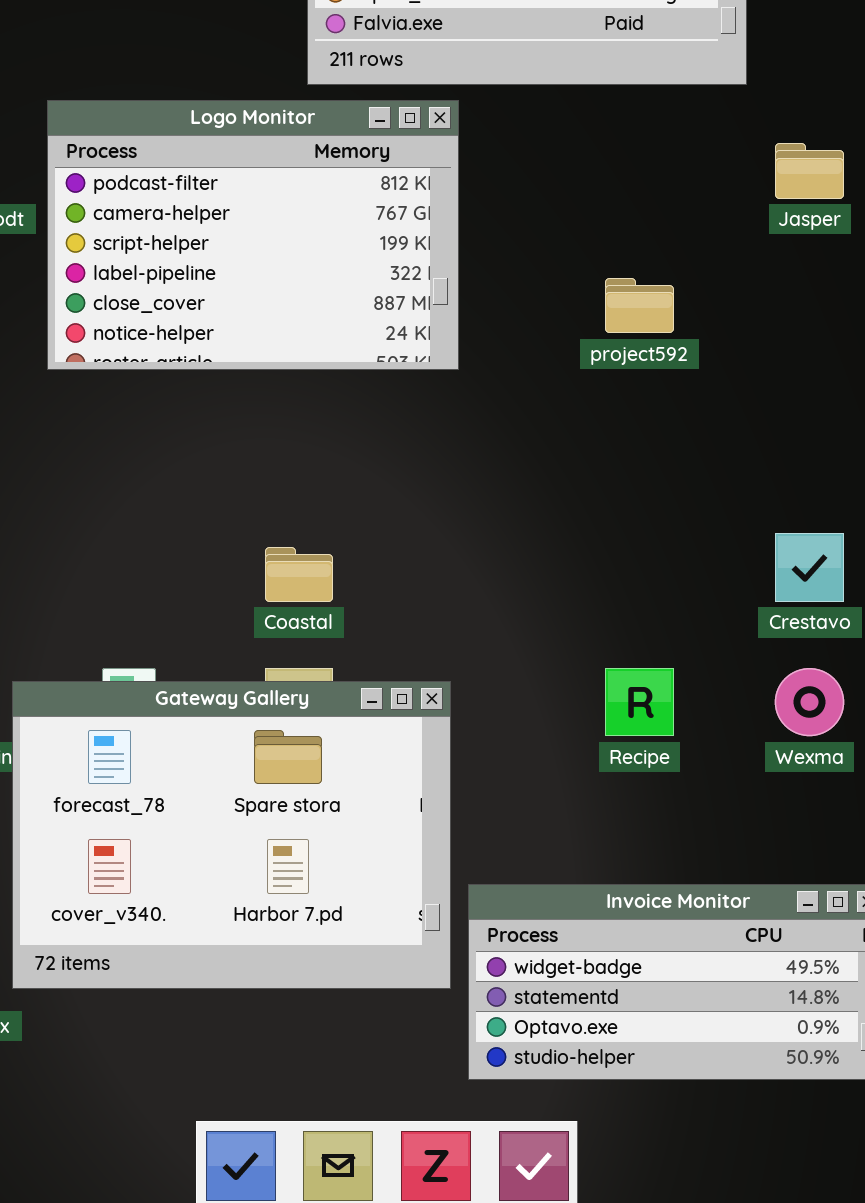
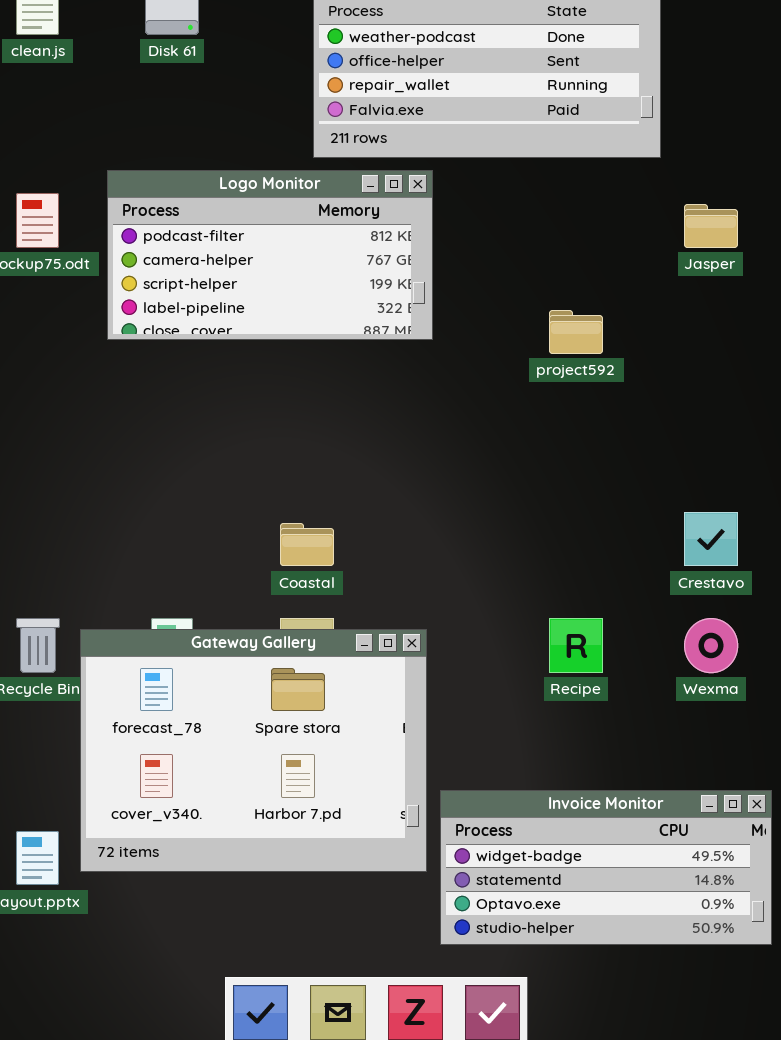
Logo Monitor: [47,100,459,370] -> [107,170,433,340], resized

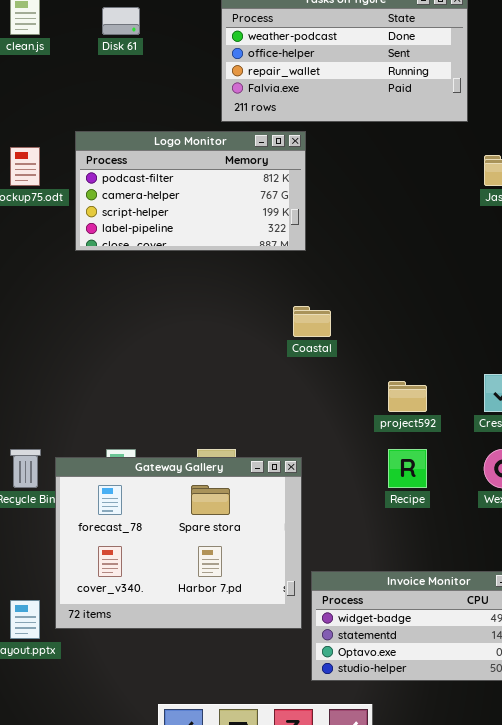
project592: [549,310,603,354] -> [388,381,427,412], moved
Coastal: [280,523,334,566] -> [293,306,331,337], moved

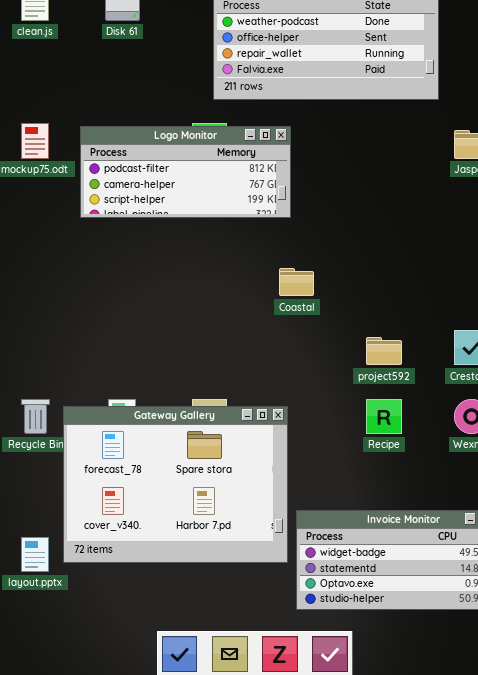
Logo Monitor: [75,131,306,251] -> [80,126,291,218], resized

